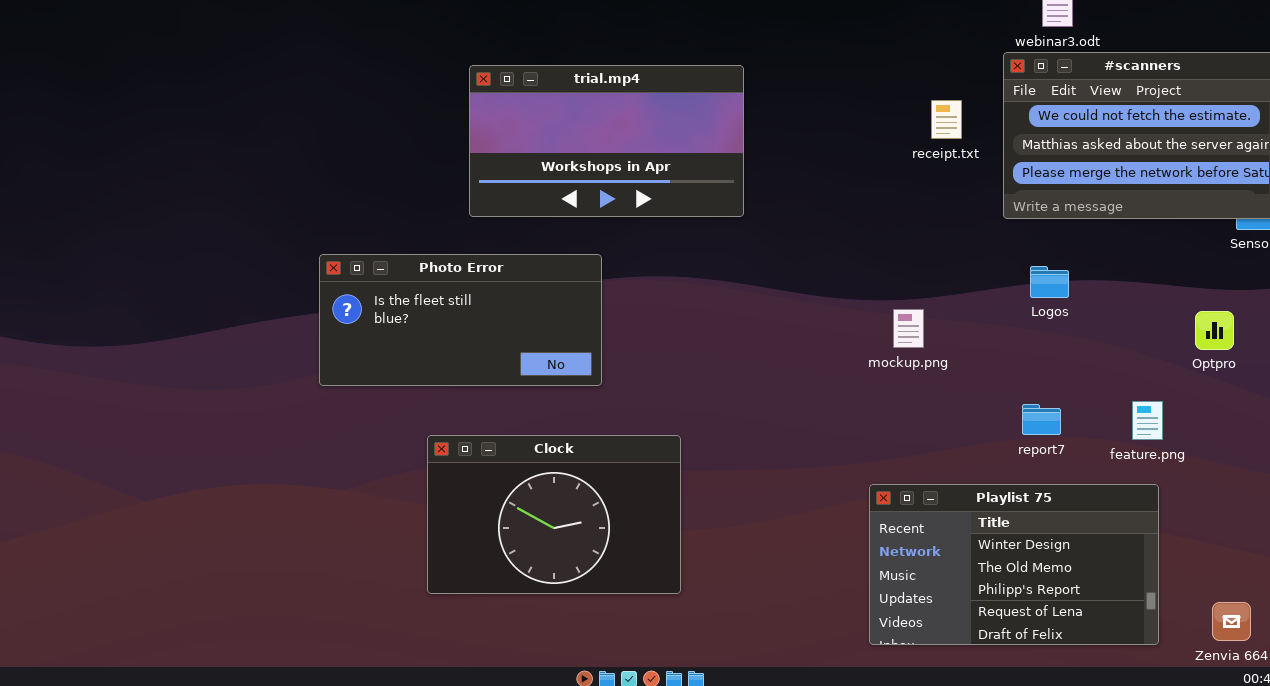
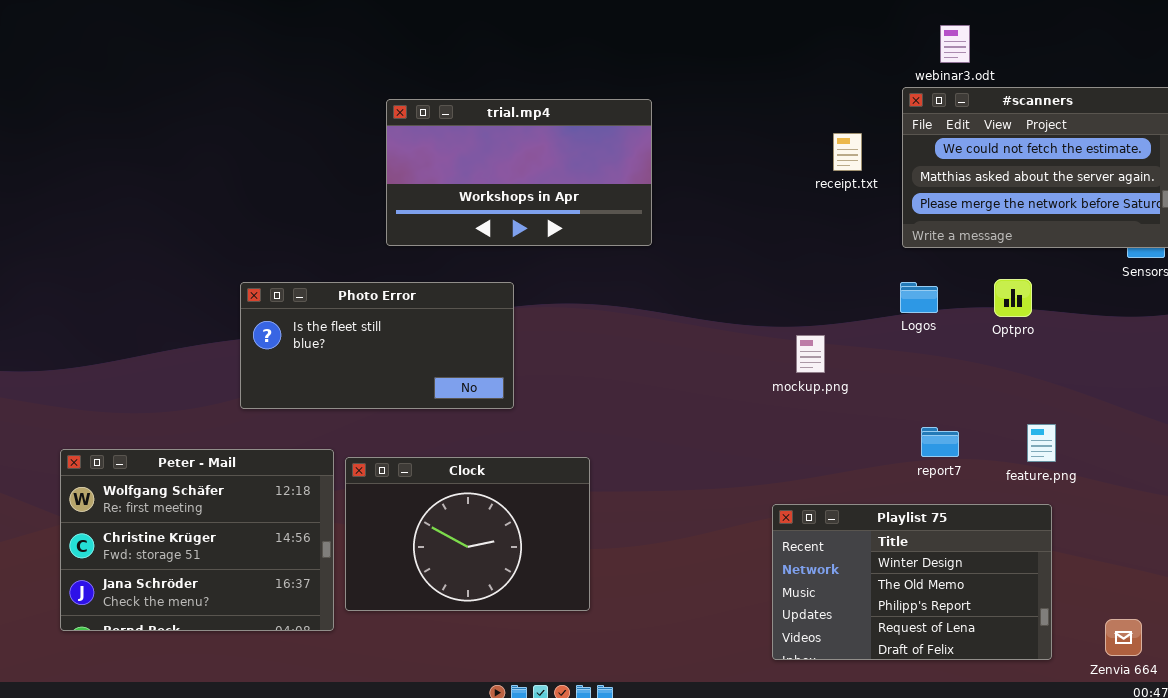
Logos: [1030,266,1069,298] -> [900,282,938,313], moved
Optpro: [1195,311,1234,350] -> [994,279,1032,317], moved
Peter - Mail: none -> [60,449,334,631], opened

